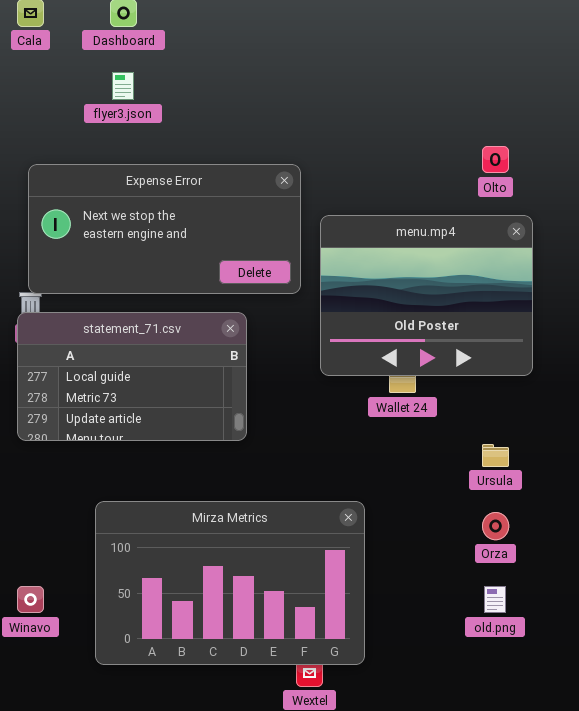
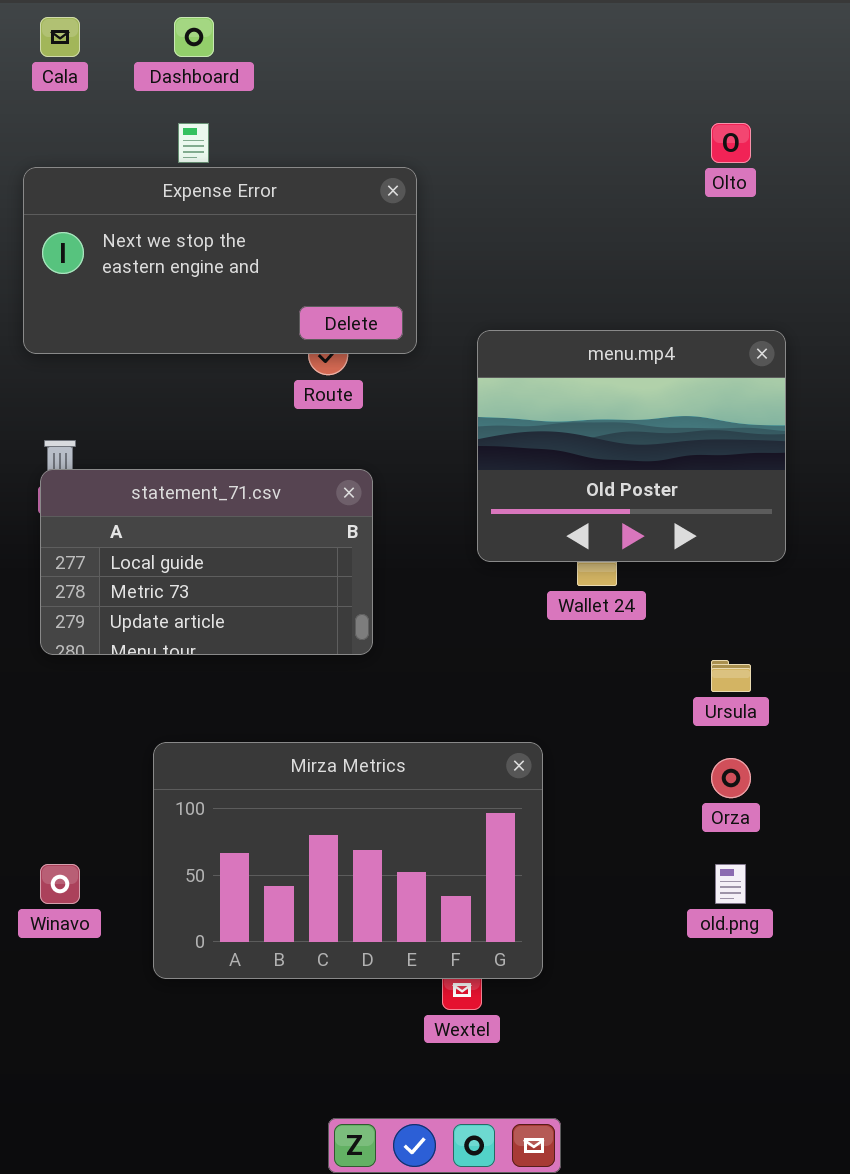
Olto: [482,146,509,173] -> [711,123,751,163], moved
Expense Error: [28,164,301,294] -> [23,167,417,354], moved

